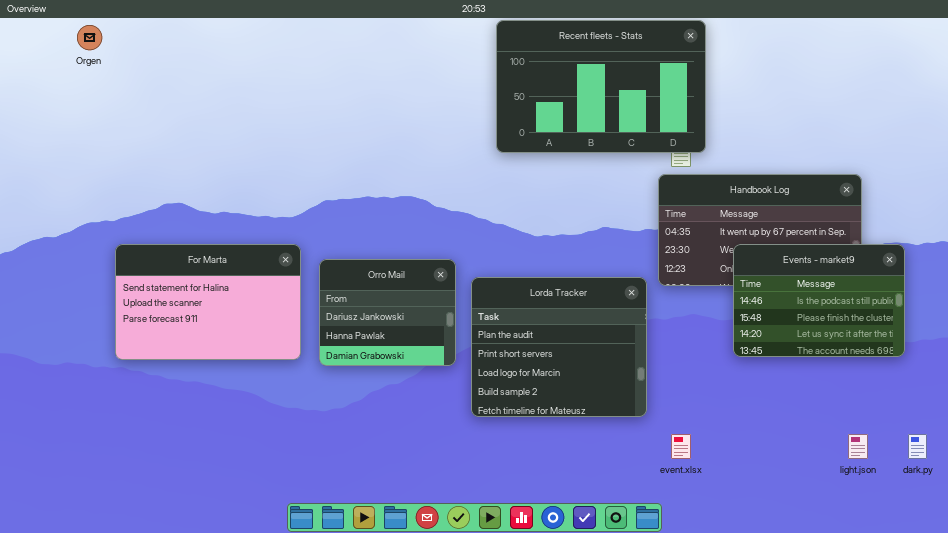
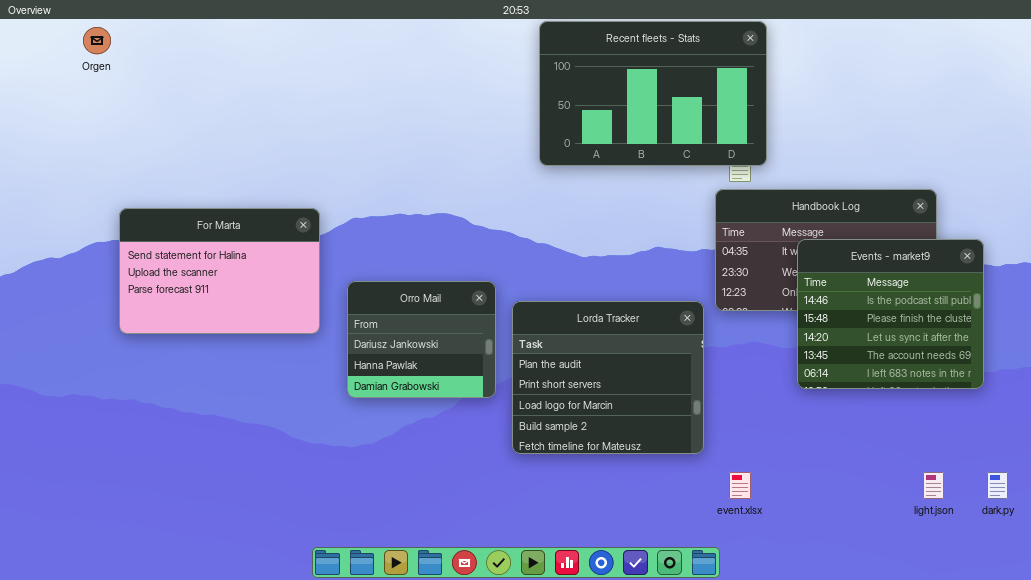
Events - market9: [733,244,905,357] -> [797,239,984,389], resized
For Marta: [115,244,301,360] -> [119,208,320,334], moved

